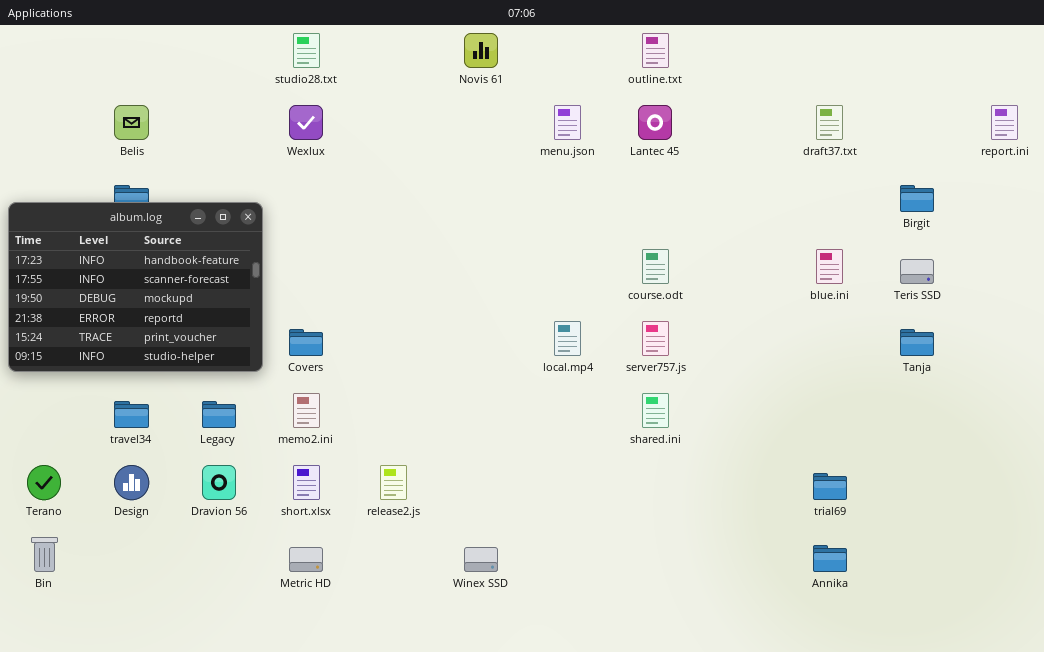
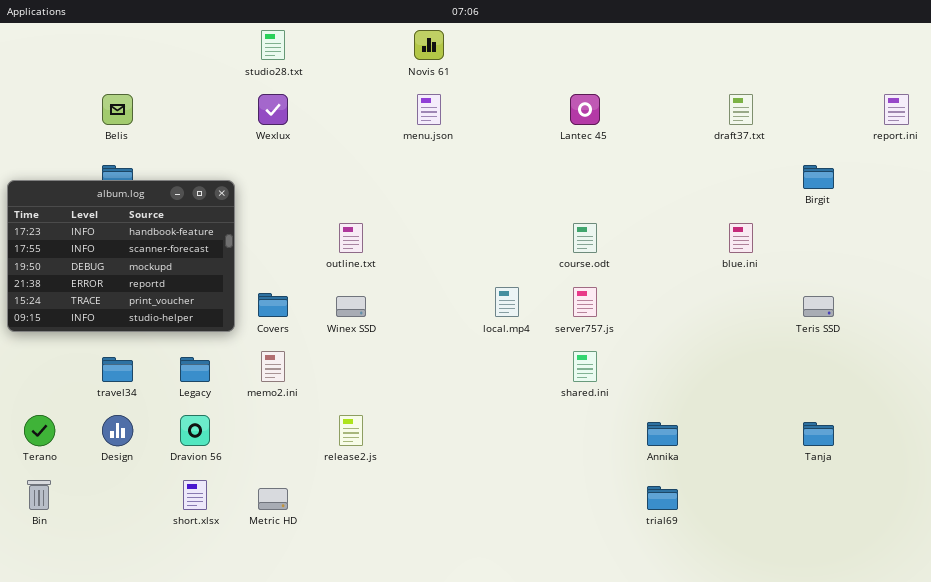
outline.txt: [642,33,669,68] -> [339,223,363,253], moved
menu.json: [554,105,581,140] -> [417,94,441,125], moved
Teris SSD: [900,259,934,284] -> [803,296,834,317], moved
Tanja: [900,329,934,356] -> [803,422,834,446], moved
short.xlsx: [293,465,320,500] -> [183,480,207,510], moved
trial69: [813,473,847,500] -> [647,486,678,510], moved
Annika: [813,545,847,572] -> [647,422,678,446], moved
Winex SSD: [464,547,498,572] -> [336,296,366,317], moved

